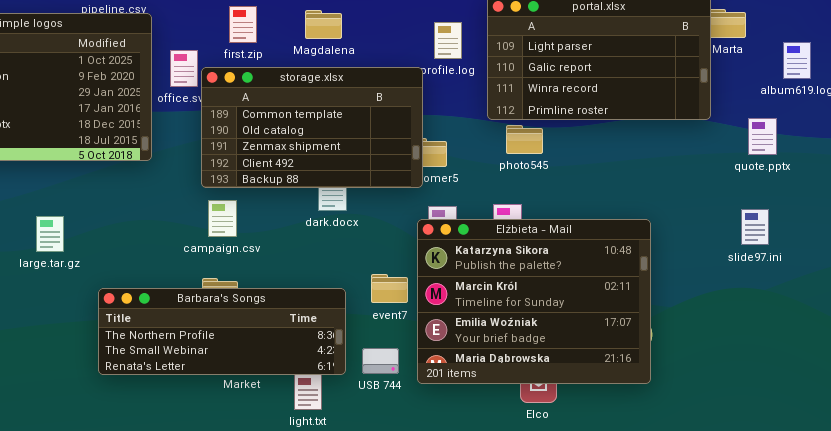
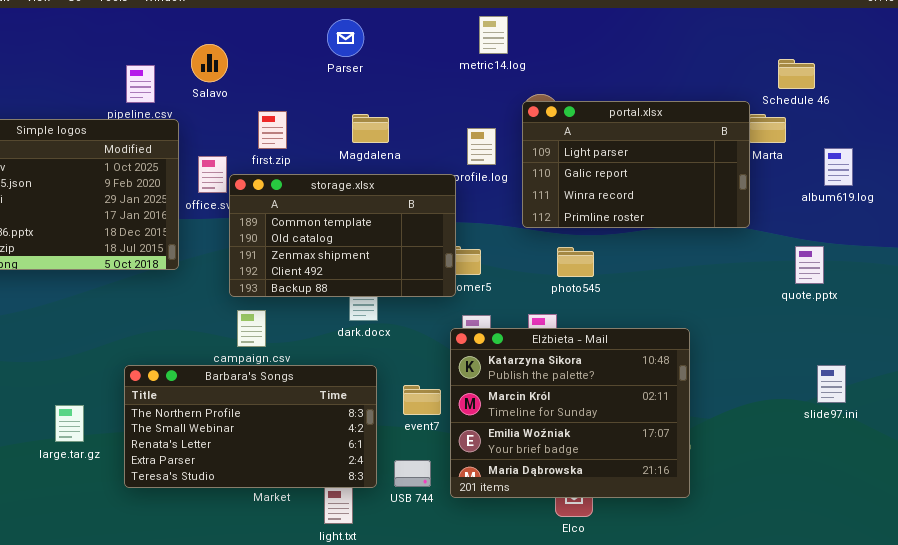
Magdalena: [305,10,342,39] -> [352,114,389,143], moved
quote.pptx: [748,118,777,155] -> [795,246,824,284], moved
photo545: [506,125,543,154] -> [557,247,594,277], moved
slide97.ini: [741,209,769,245] -> [817,365,846,403], moved
large.tar.gz: [36,216,64,252] -> [55,405,84,442], moved
Barbara's Songs: [98,288,346,375] -> [124,365,377,488], resized

